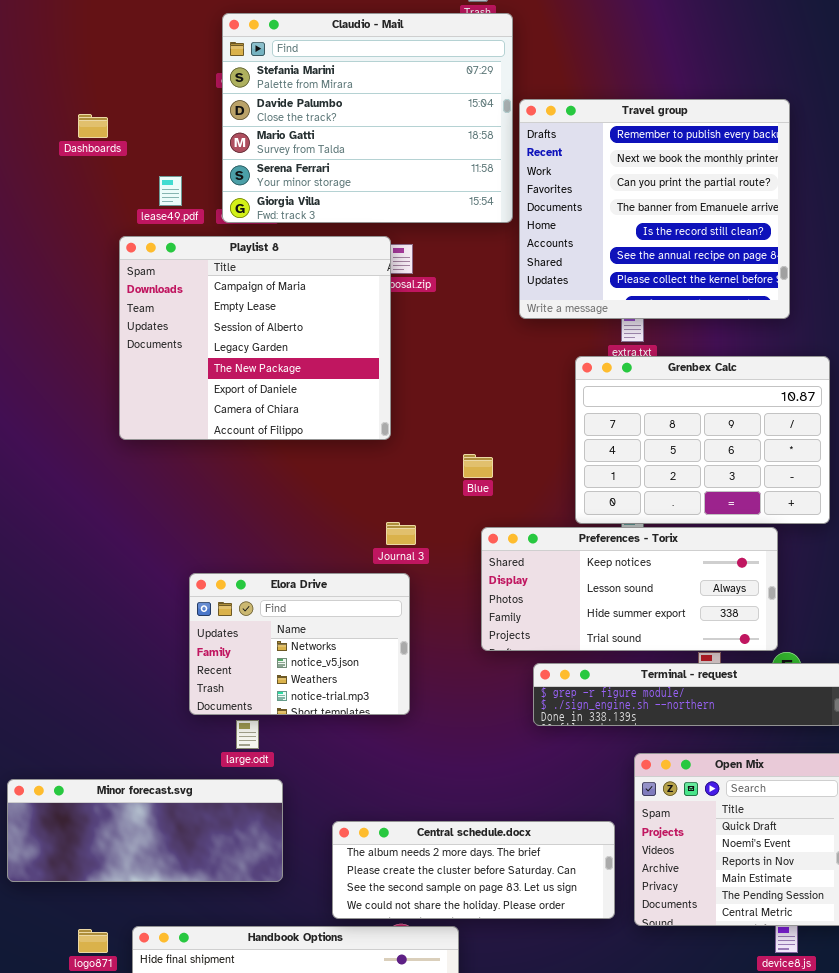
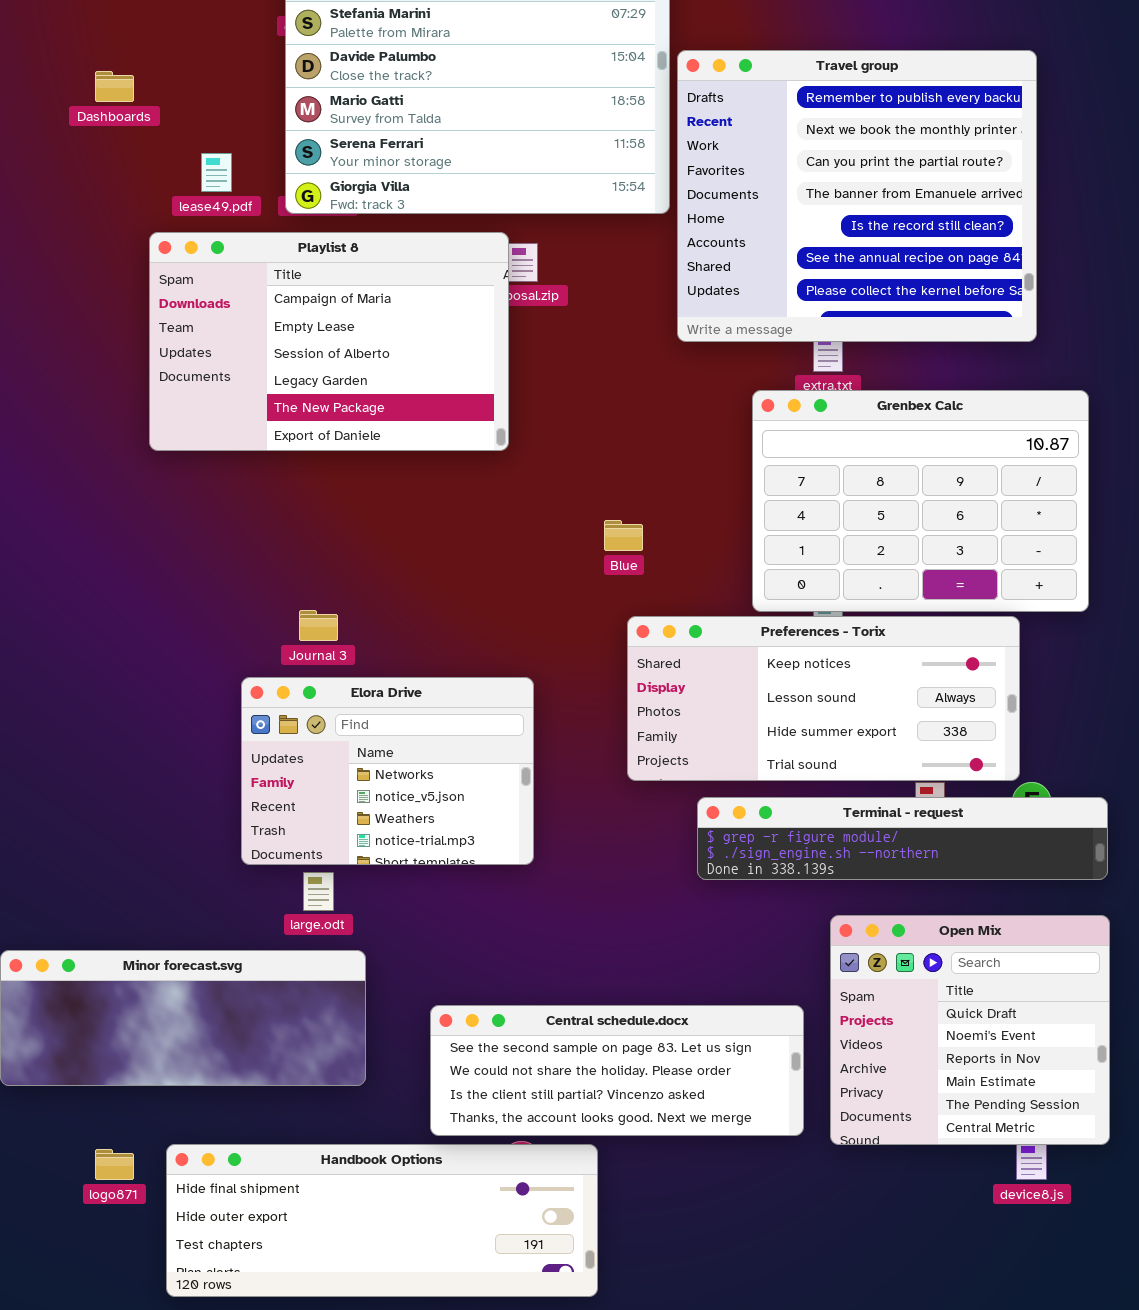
Playlist 8: [119,236,391,440] -> [149,232,509,451], resized
Journal 3: [386,522,416,545] -> [299,610,338,641], moved
Central schedule.docx: [332,821,615,919] -> [430,1005,804,1136], scrolled down 2 rows

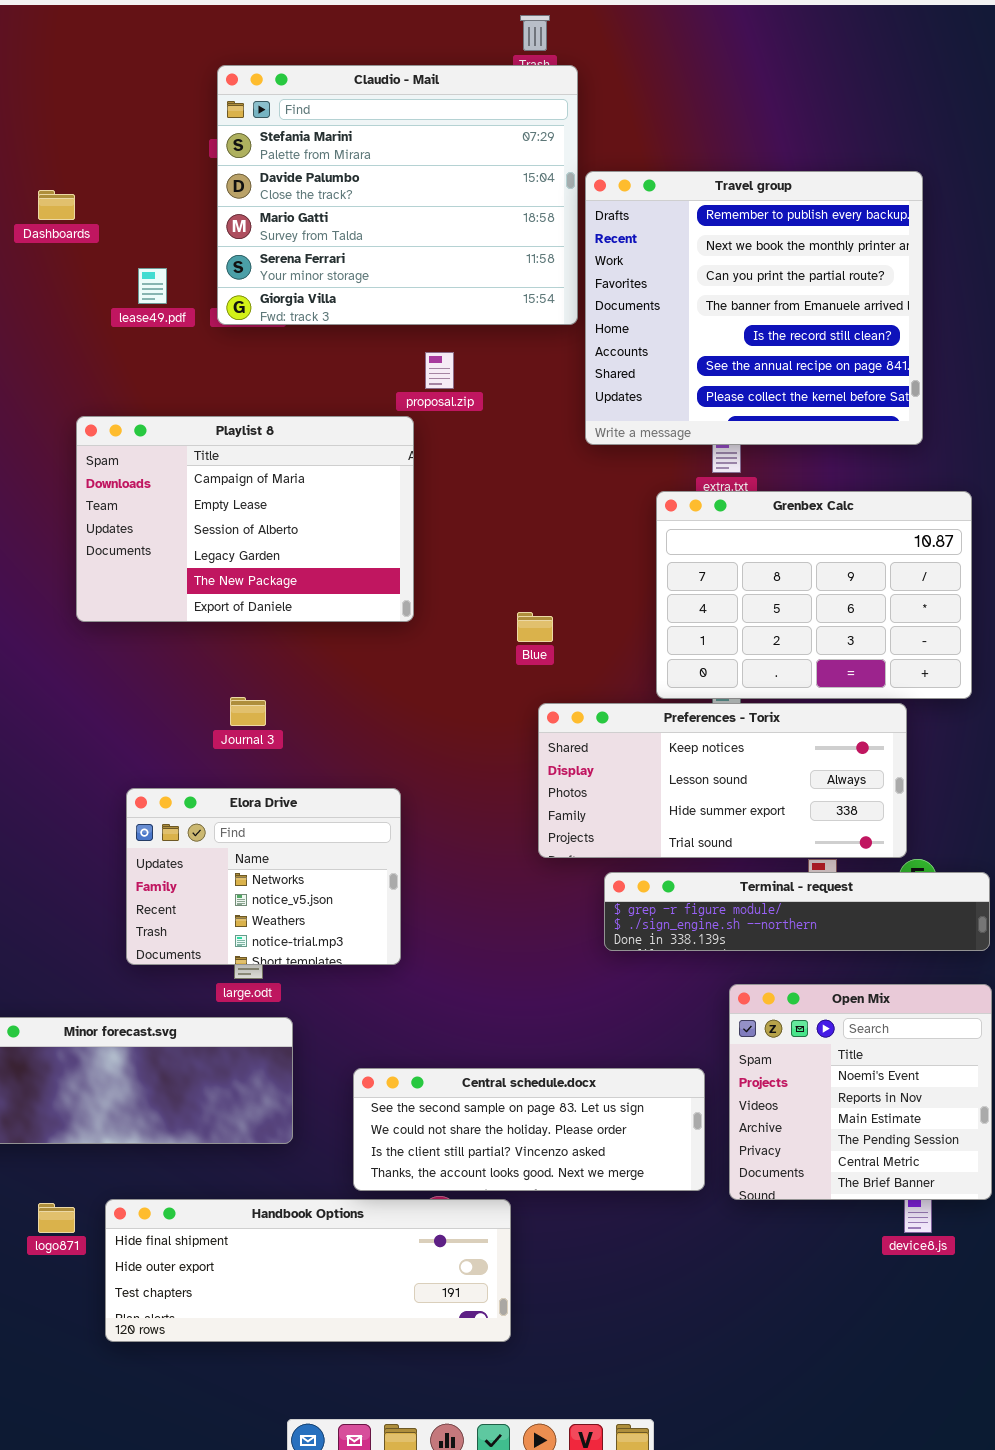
Playlist 8: [149,232,509,451] -> [76,416,414,622], moved
Elora Drive: [241,677,534,865] -> [126,788,401,965], moved
Open Mix: [830,915,1110,1145] -> [729,984,992,1200], scrolled down 1 row

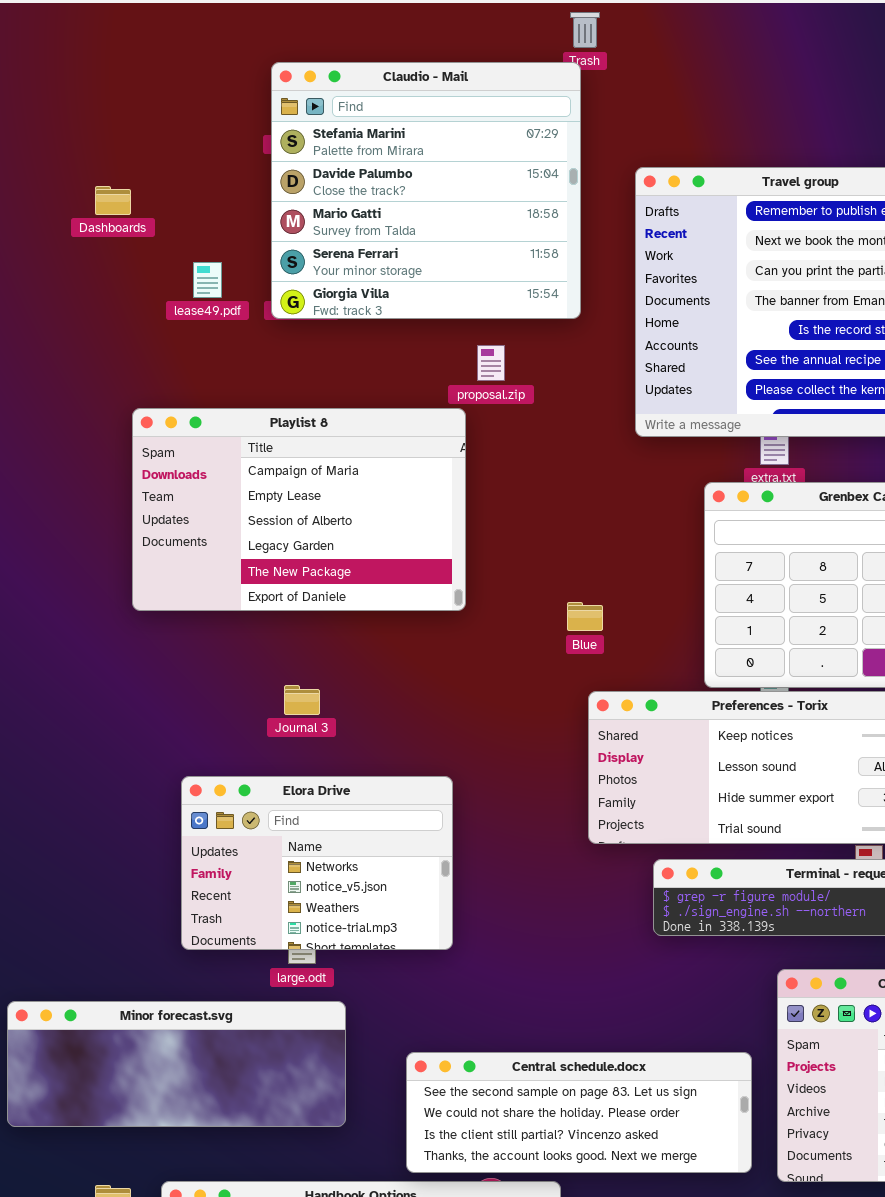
Claudio - Mail: [217,65,578,325] -> [271,62,581,319], resized

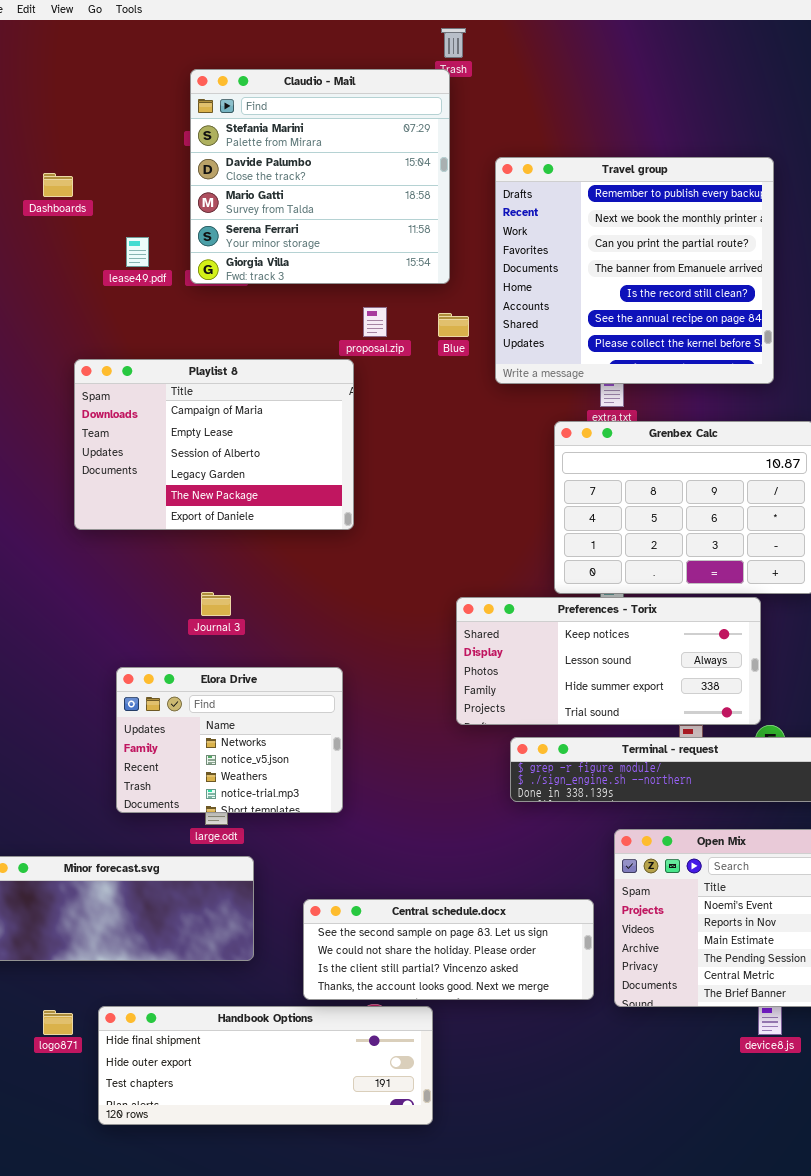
Blue: [567,602,603,631] -> [438,313,469,337], moved

